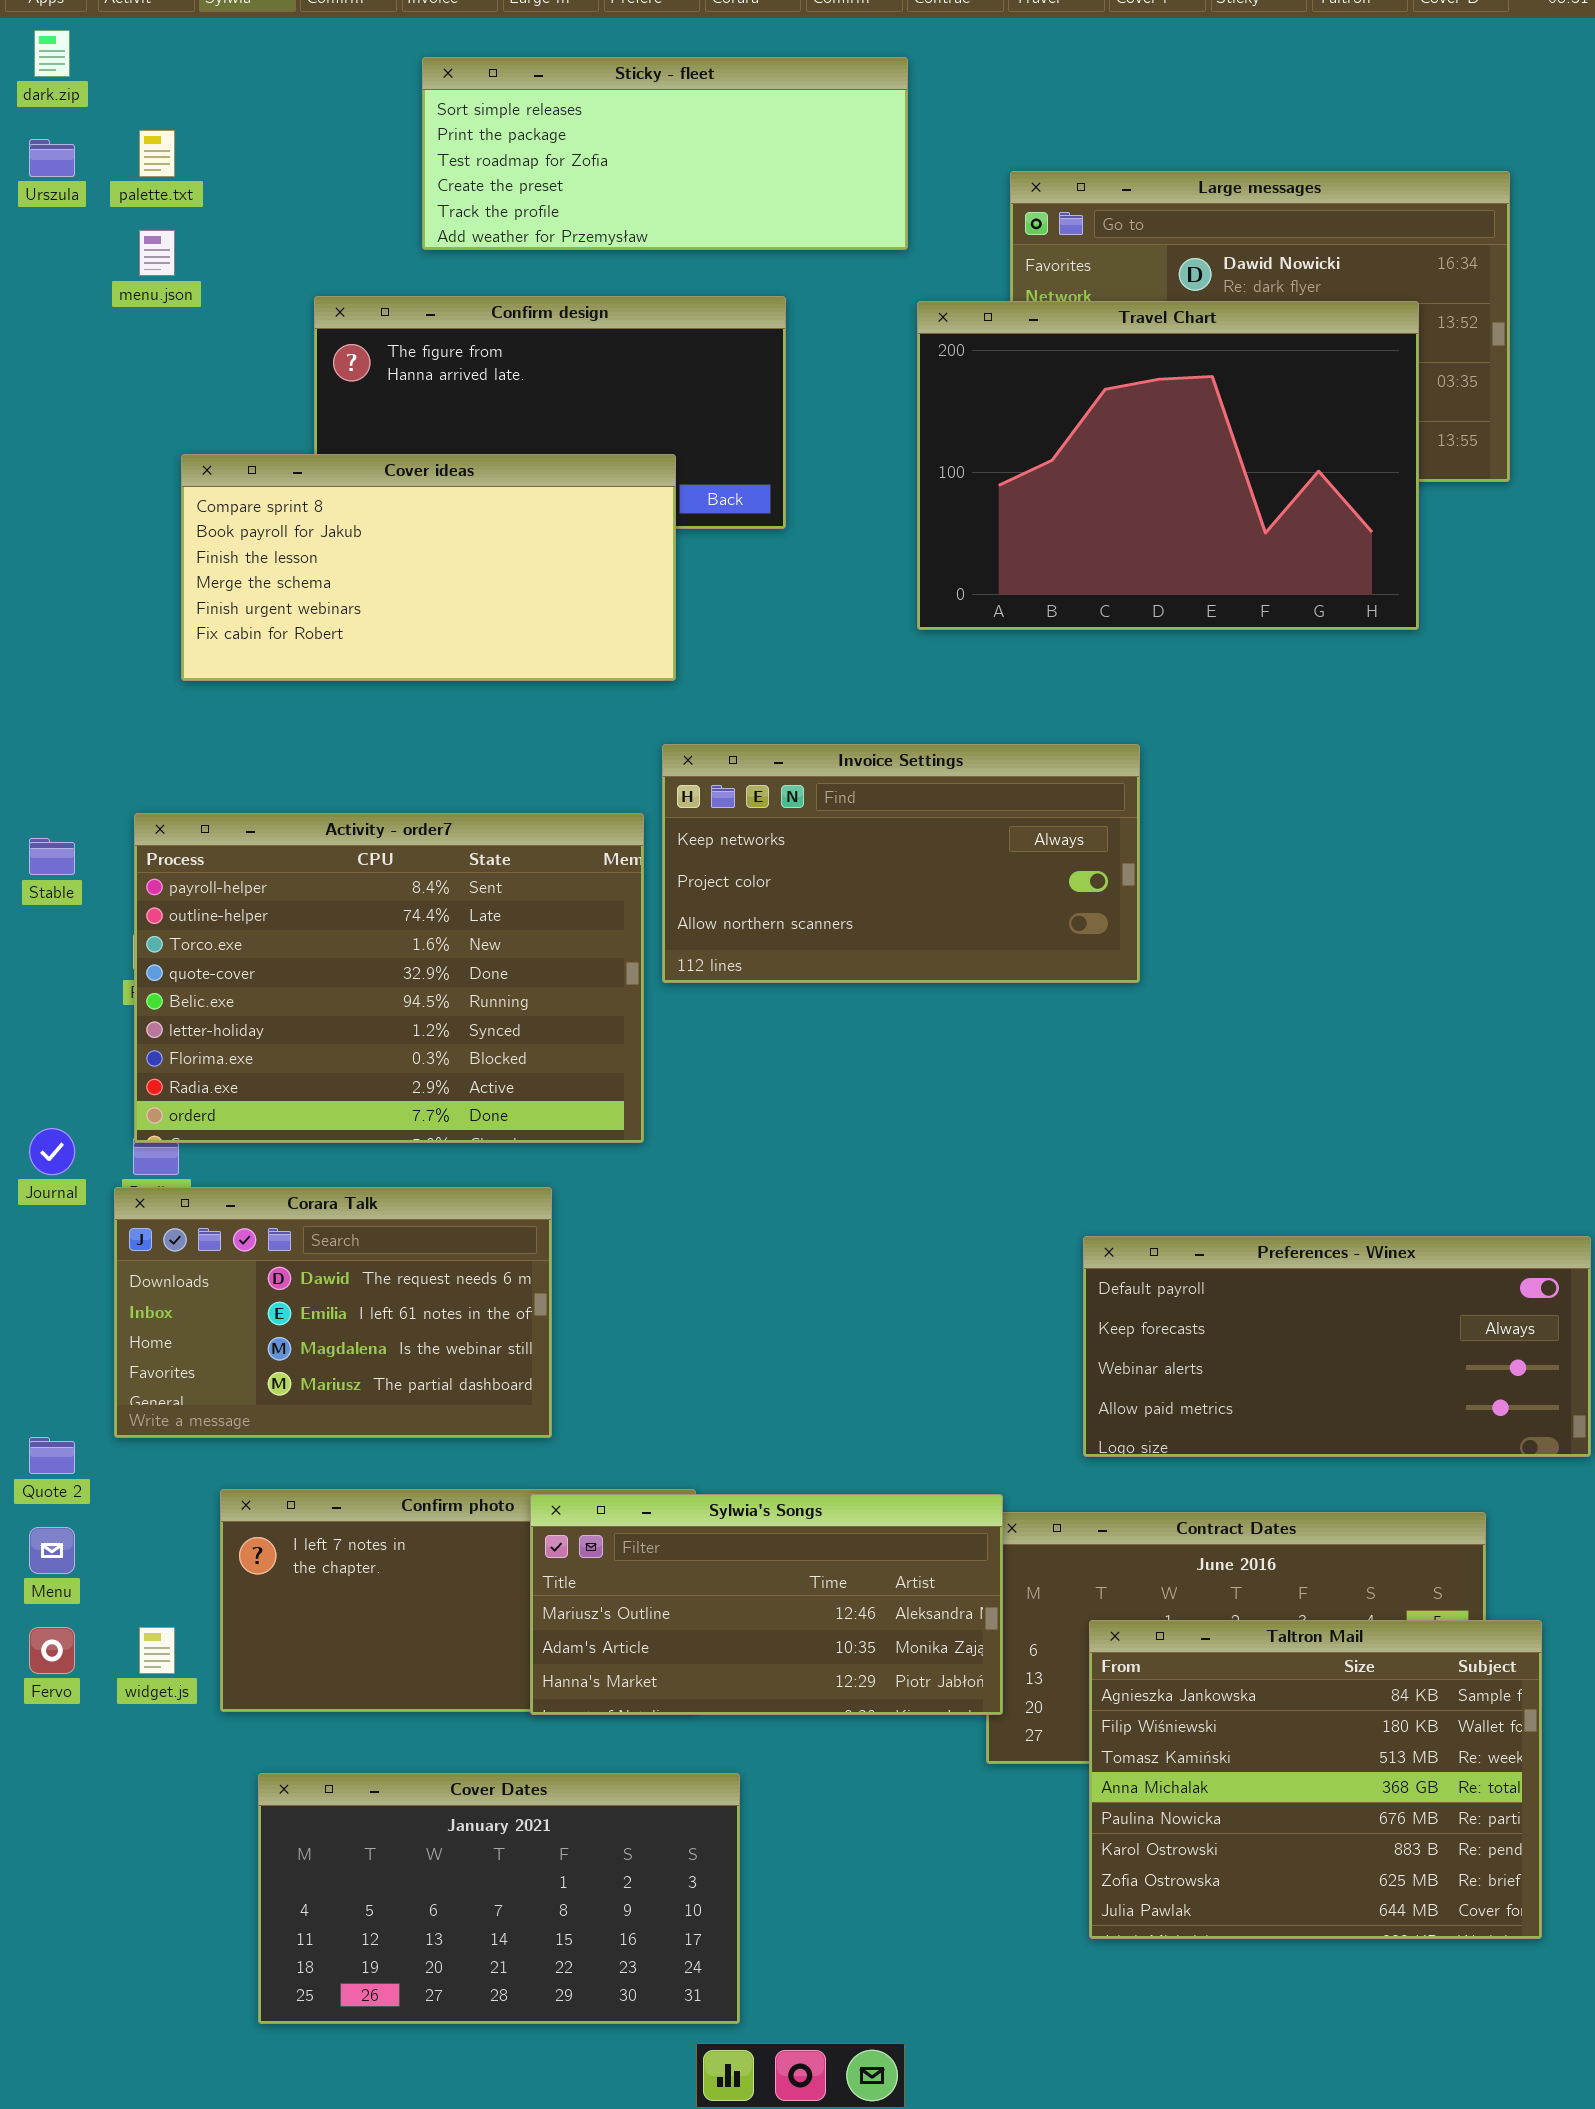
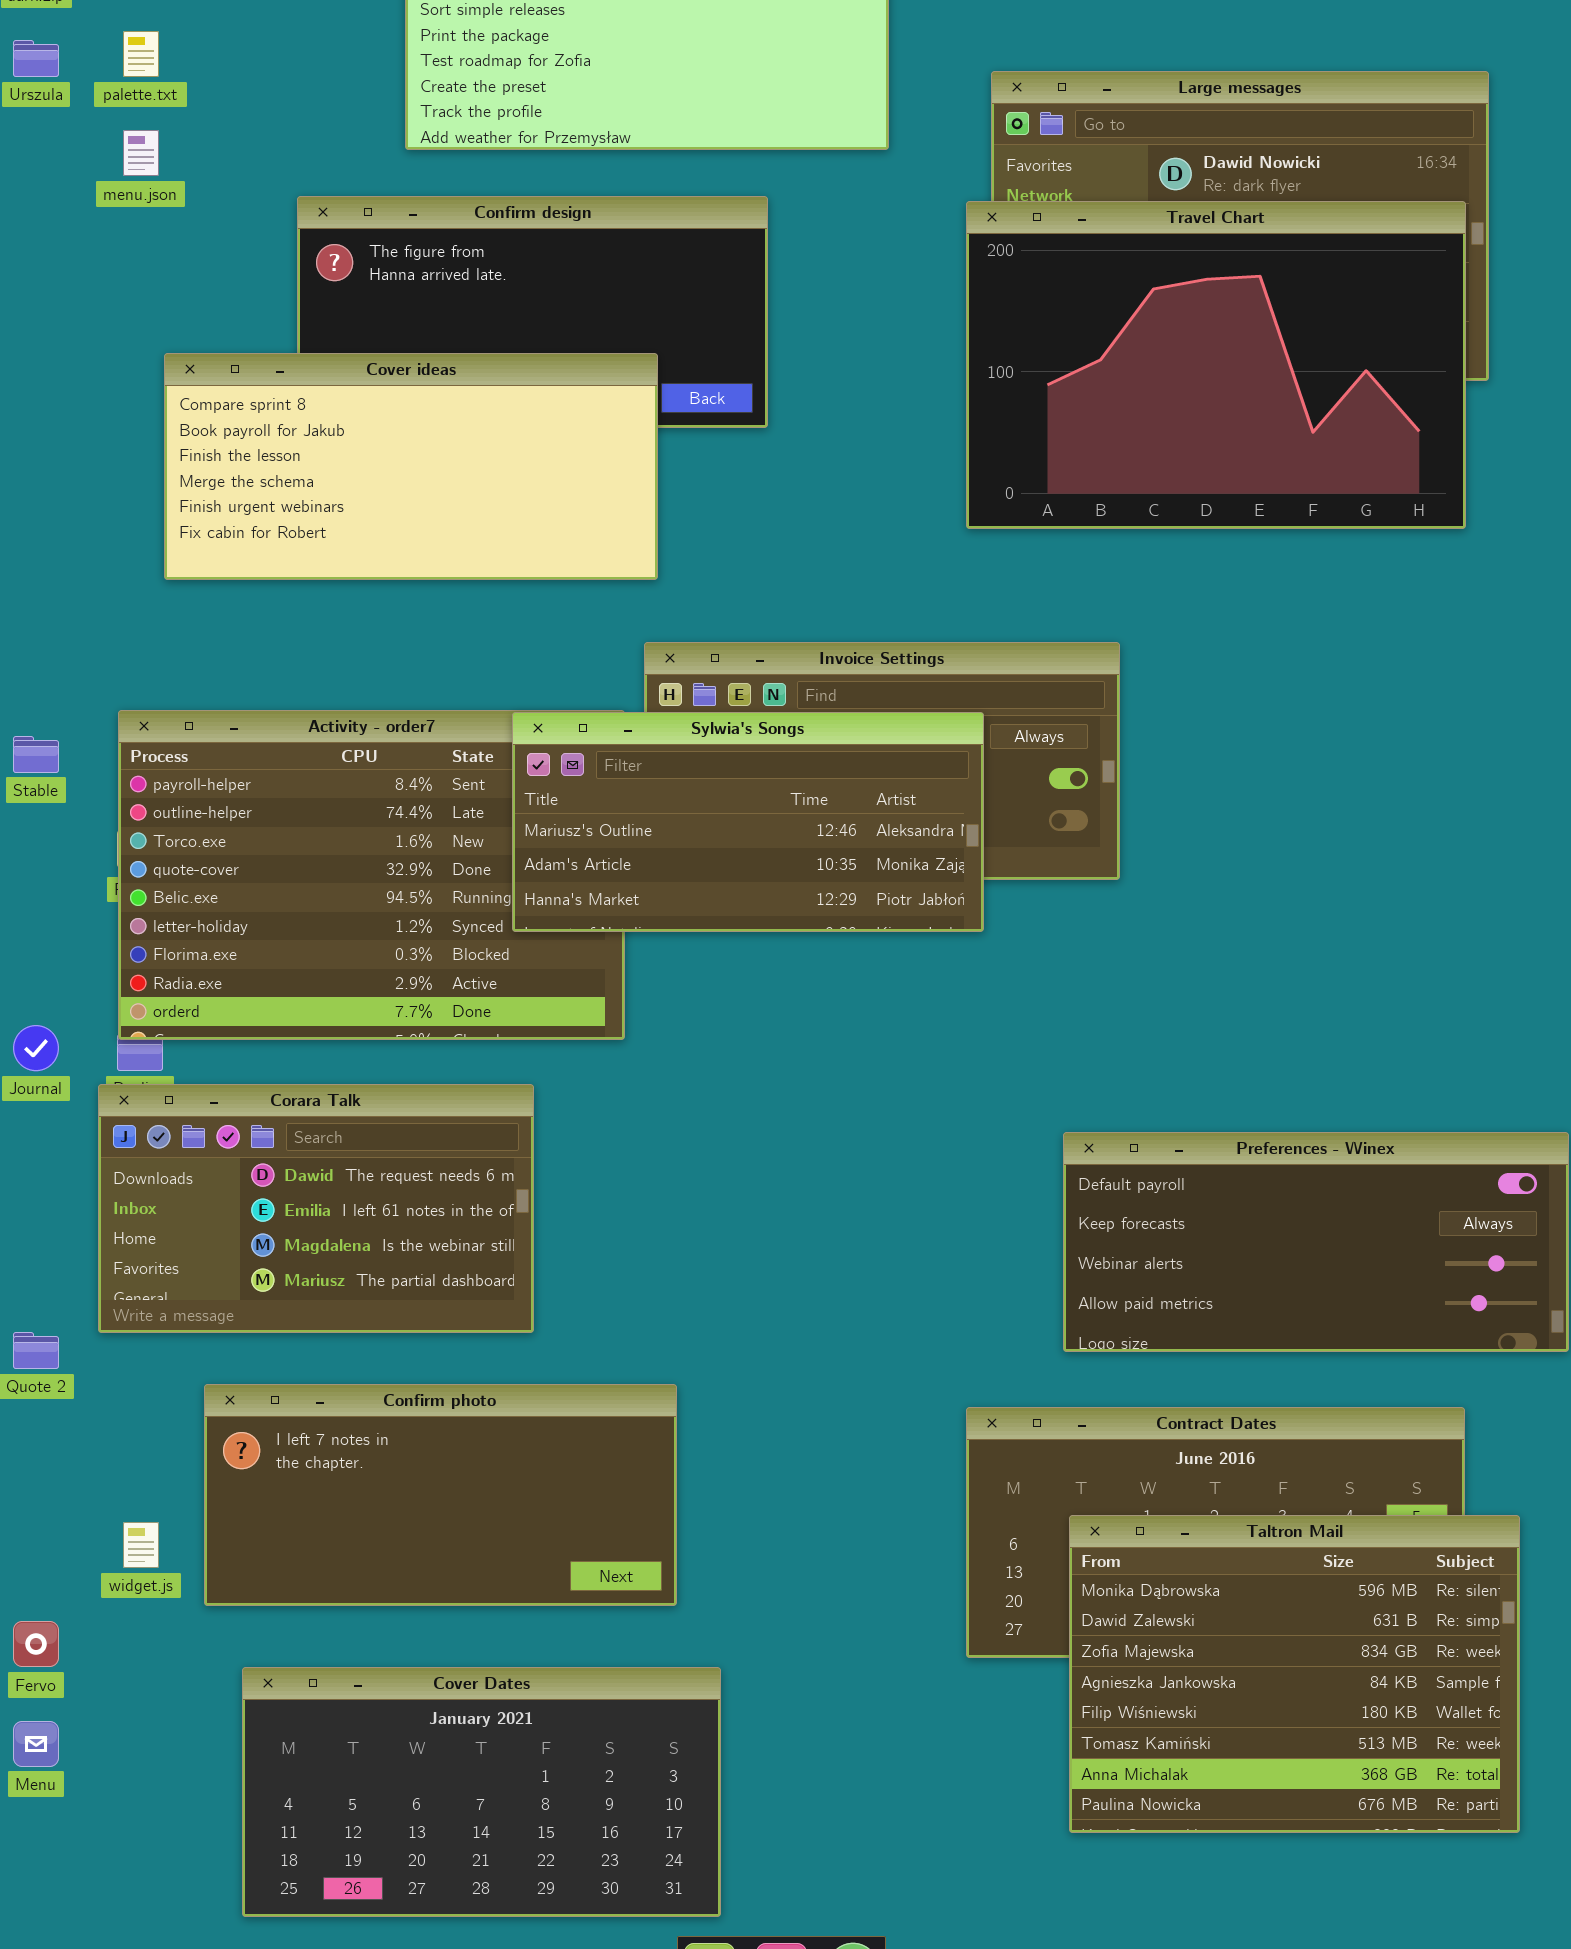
Travel Chart: [917,301,1419,630] -> [966,201,1466,529], moved
Sylwia's Songs: [530,1494,1003,1715] -> [512,712,984,932], moved
Menu: [29,1527,75,1574] -> [13,1721,59,1767], moved
Taltron Mail: [1089,1620,1542,1939] -> [1069,1515,1520,1833], scrolled up 3 rows
Fervo: [29,1627,75,1674] -> [13,1621,59,1667], moved

